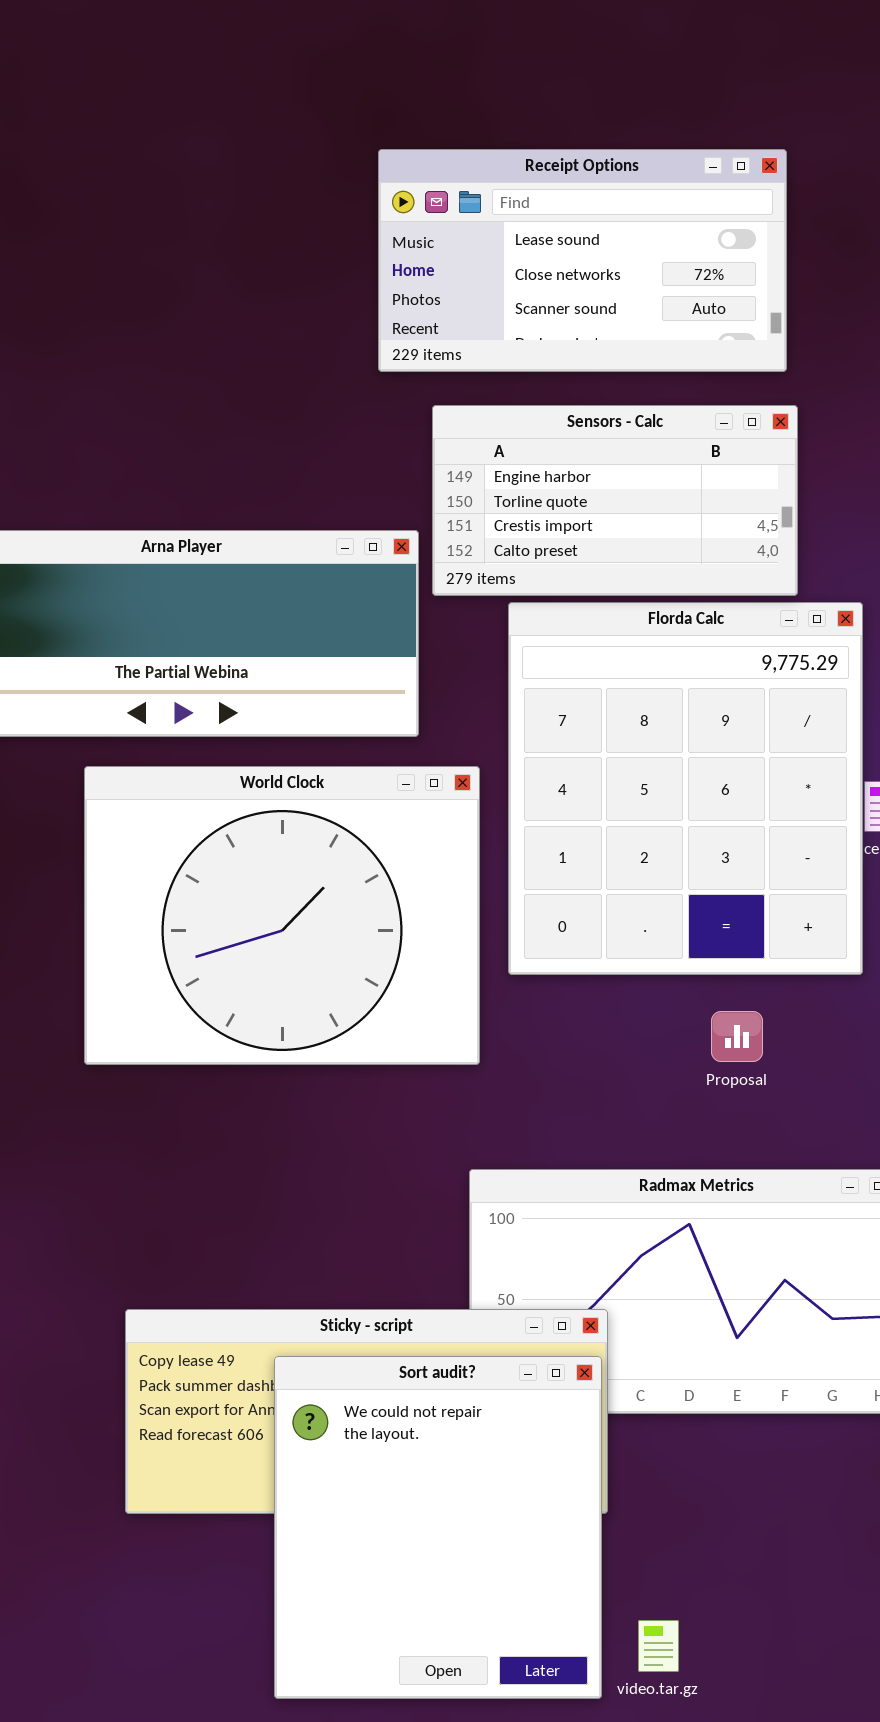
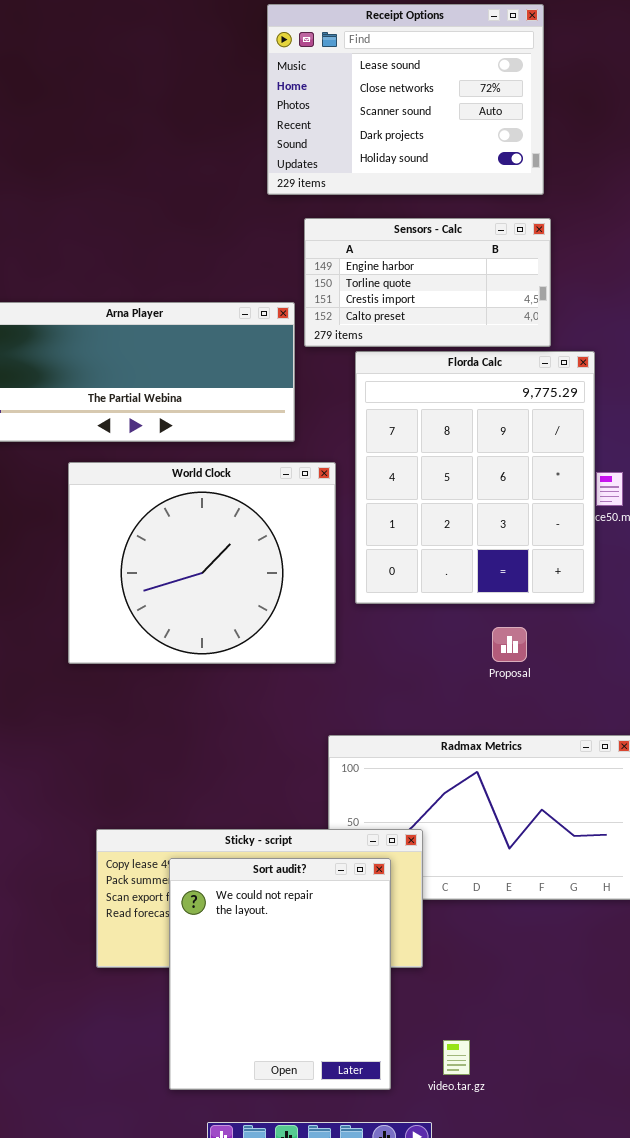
Receipt Options: [378,149,787,372] -> [267,4,544,195], resized
Sort audit?: [274,1356,602,1699] -> [169,858,391,1090], moved

